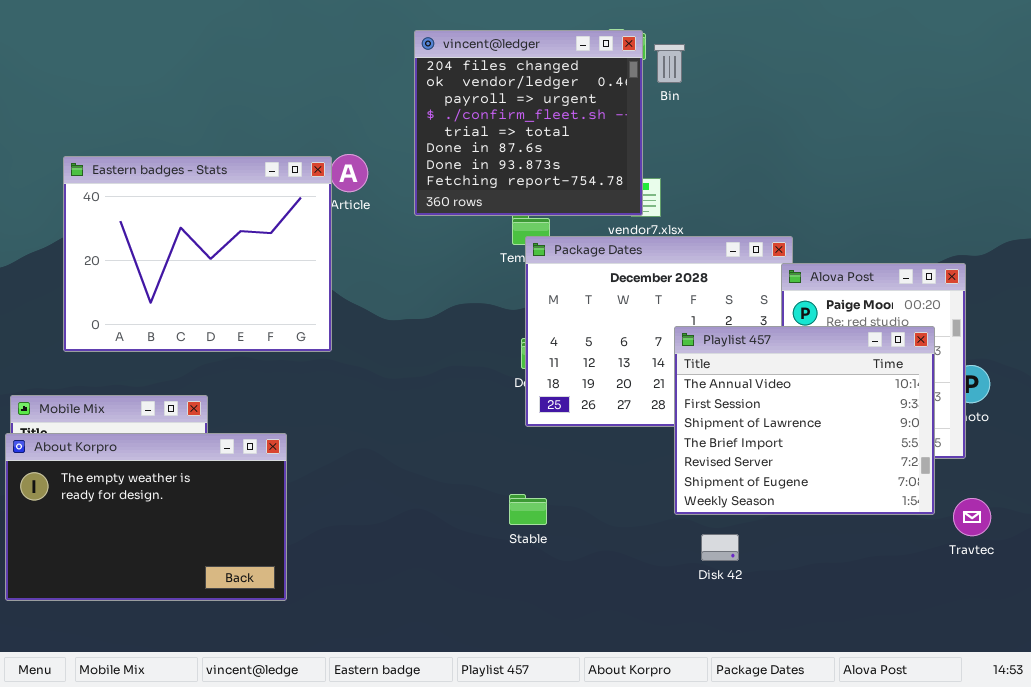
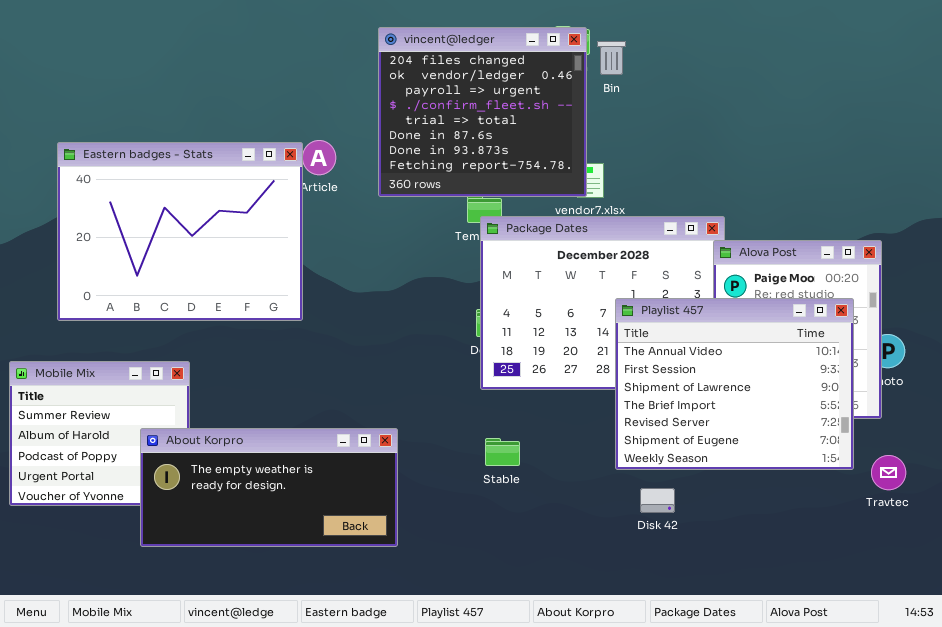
About Korpro: [5,433,287,601] -> [140,428,398,547], moved, resized
Stable: [509,494,547,525] -> [485,438,520,466], moved

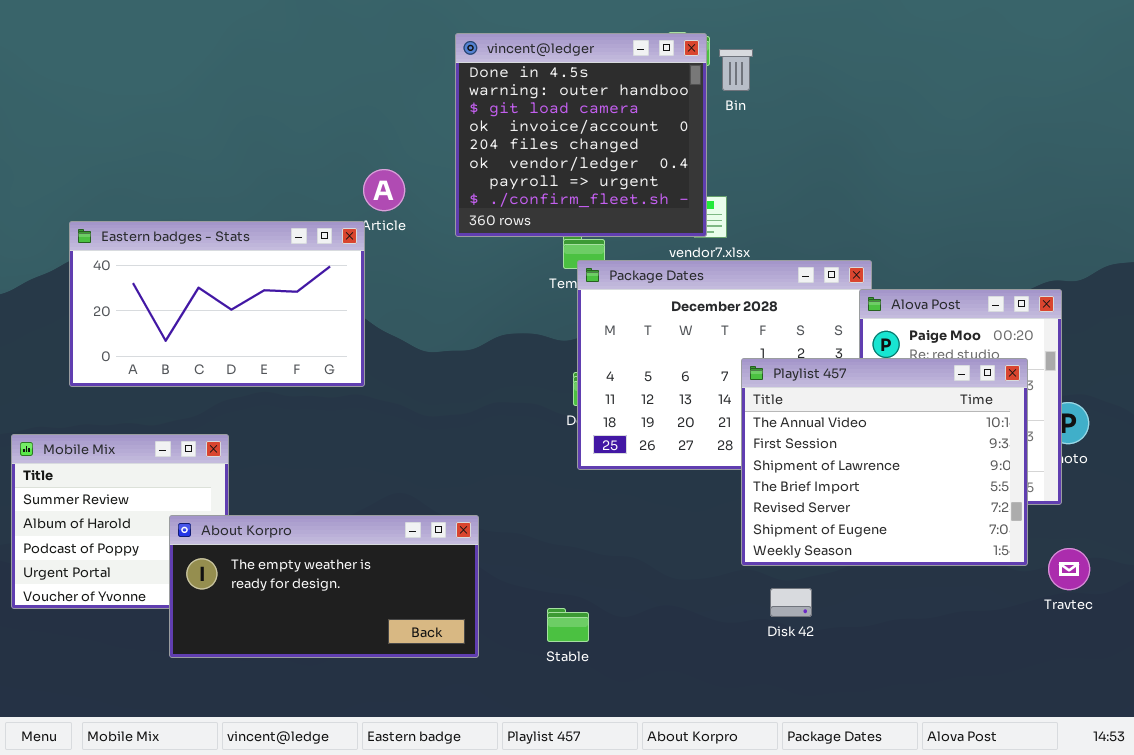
vincent@ledger: [378,27,587,197] -> [455,33,707,237], scrolled up 4 rows
Eastern badges - Stats: [57,142,303,321] -> [69,221,365,387], resized
Stable: [485,438,520,466] -> [547,608,589,642], moved

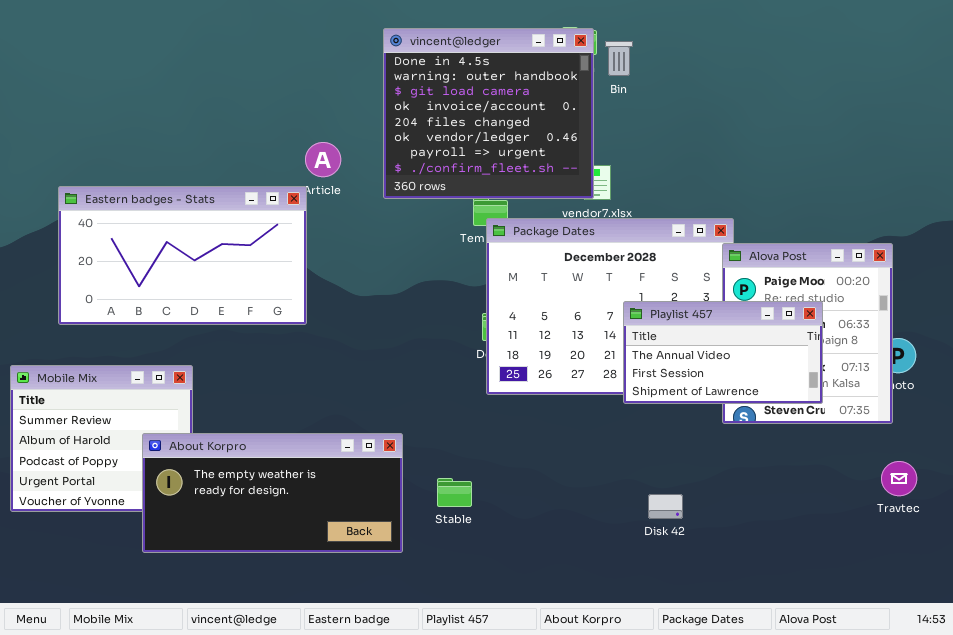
Playlist 457: [741,358,1028,566] -> [623,301,823,404], resized
Stable: [547,608,589,642] -> [437,478,472,507], moved

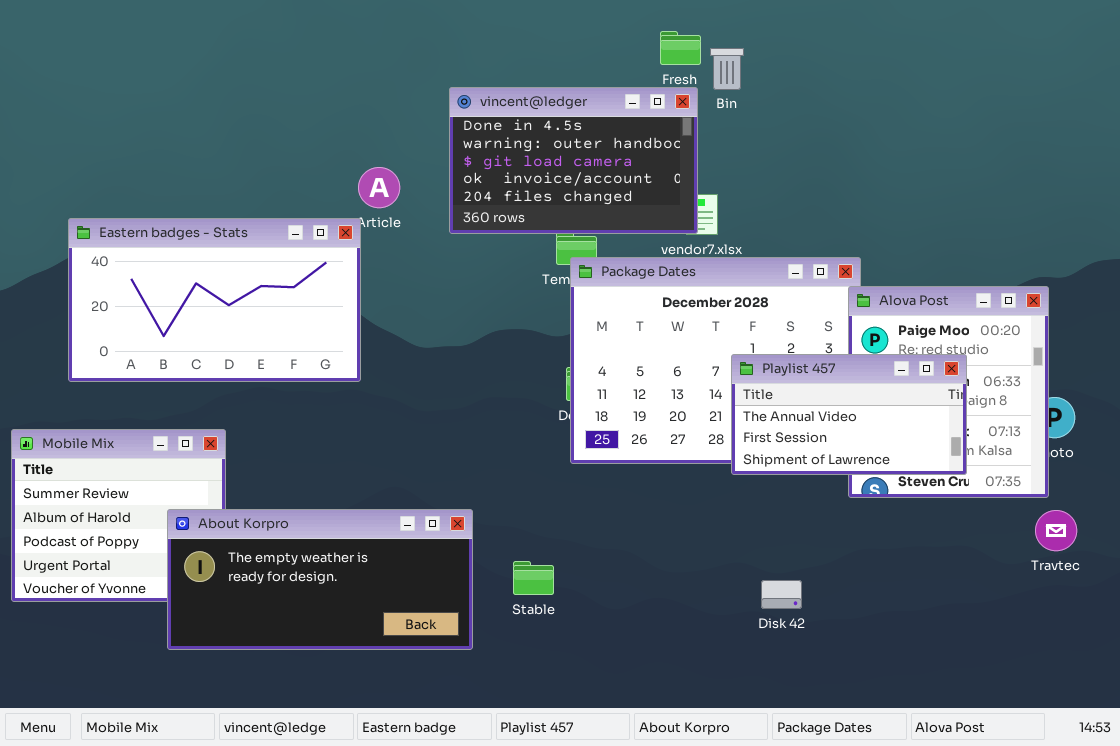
vincent@ledger: [383,28,594,199] -> [449,87,698,234], resized
Travtec: [881,461,917,496] -> [1035,510,1077,551], moved

